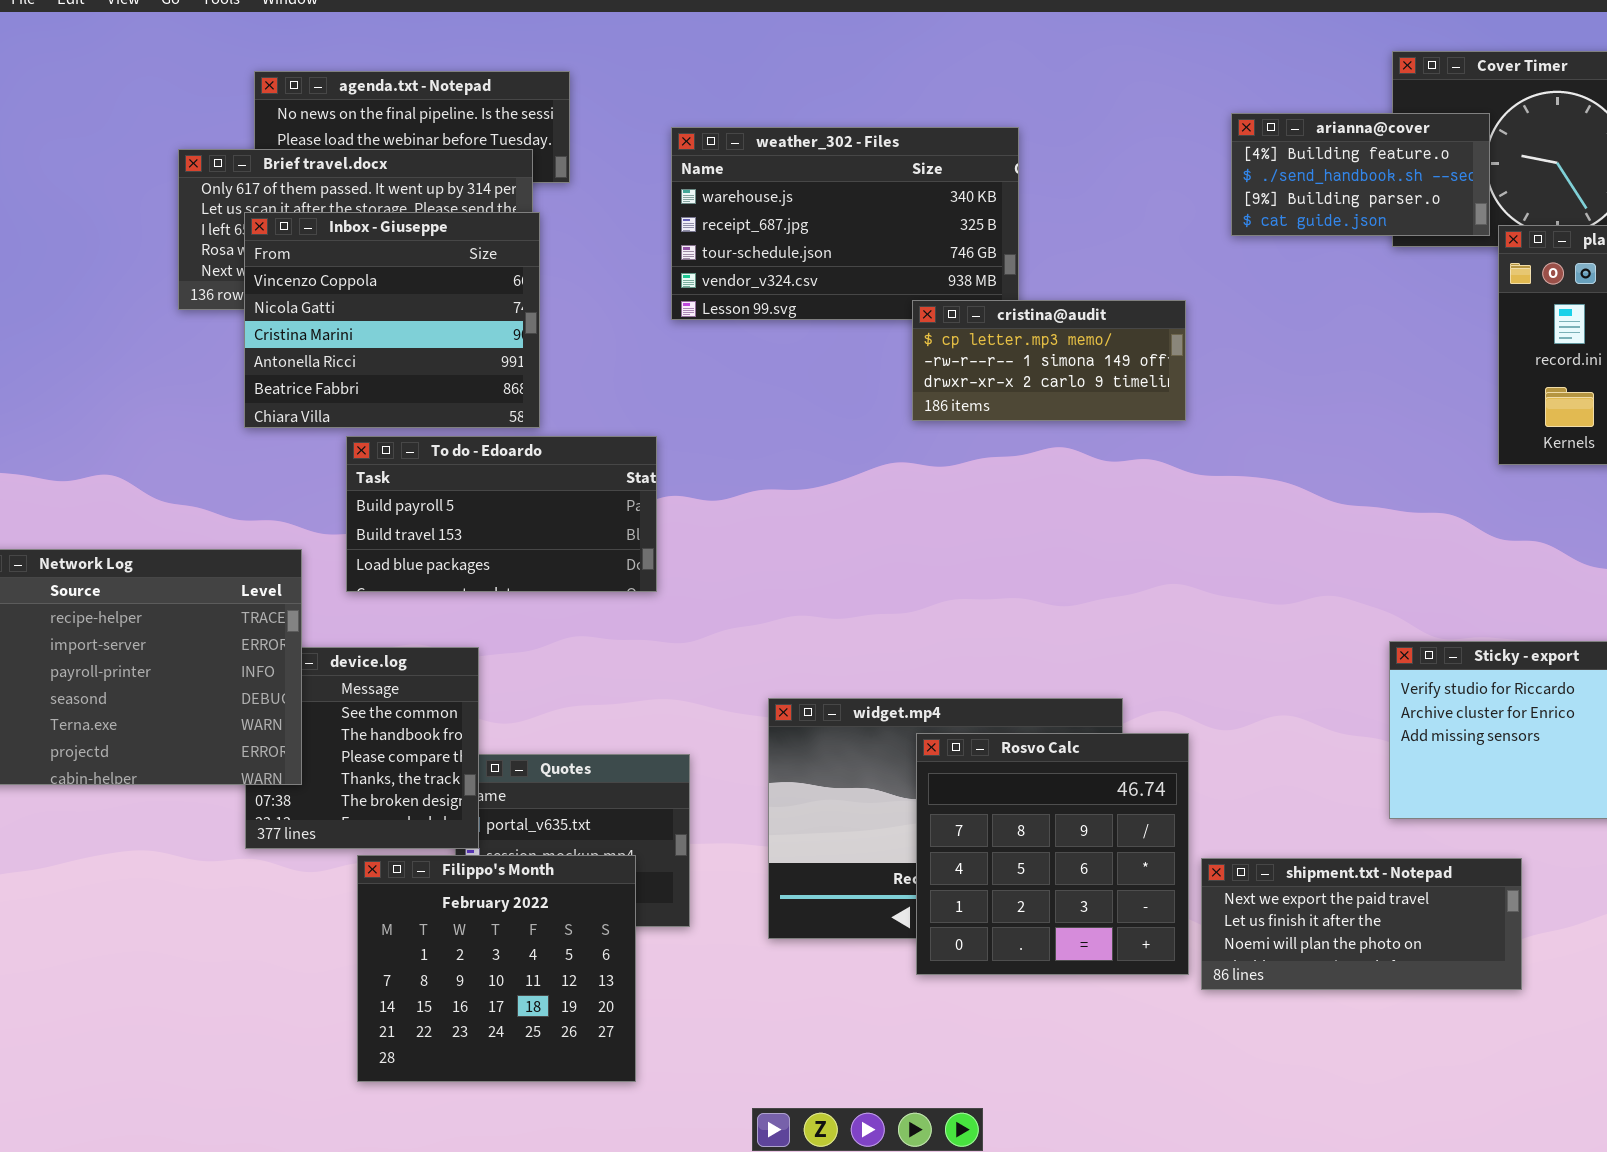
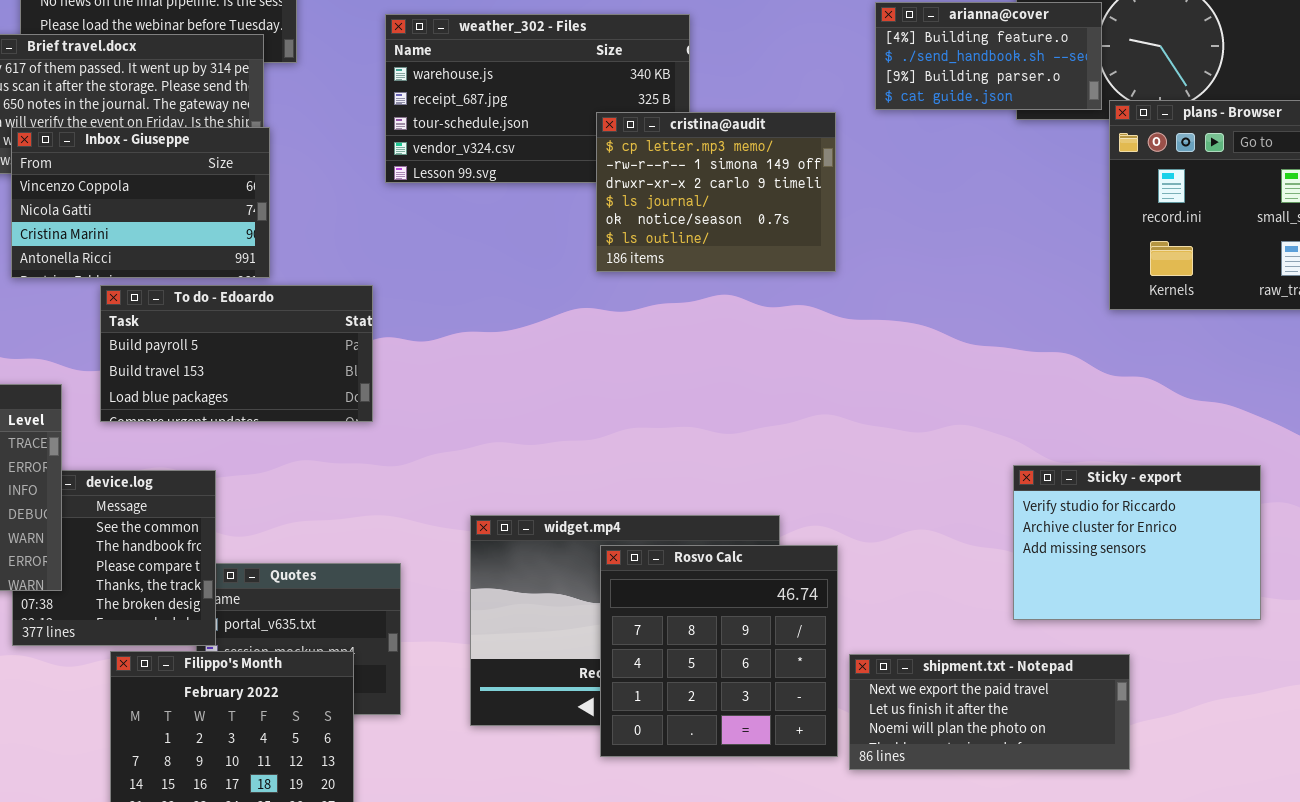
Inbox - Giuseppe: [244,212,540,428] -> [11,127,270,278], resized
cristina@audit: [912,300,1186,421] -> [596,112,836,272], resized

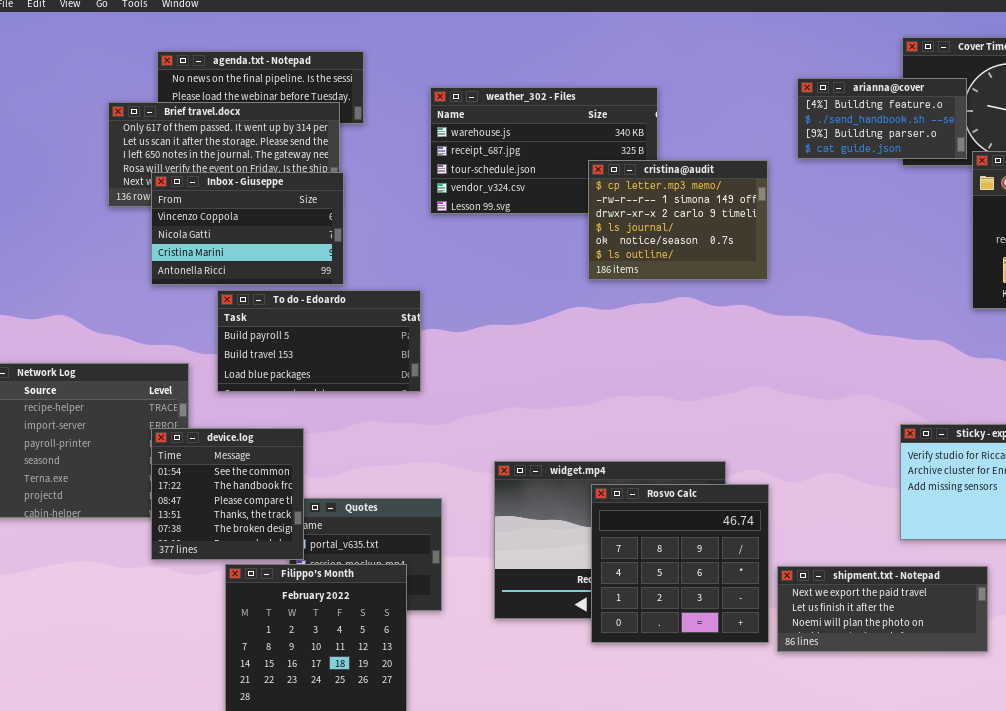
device.log: [12,470,216,646] -> [151,428,304,560], raised

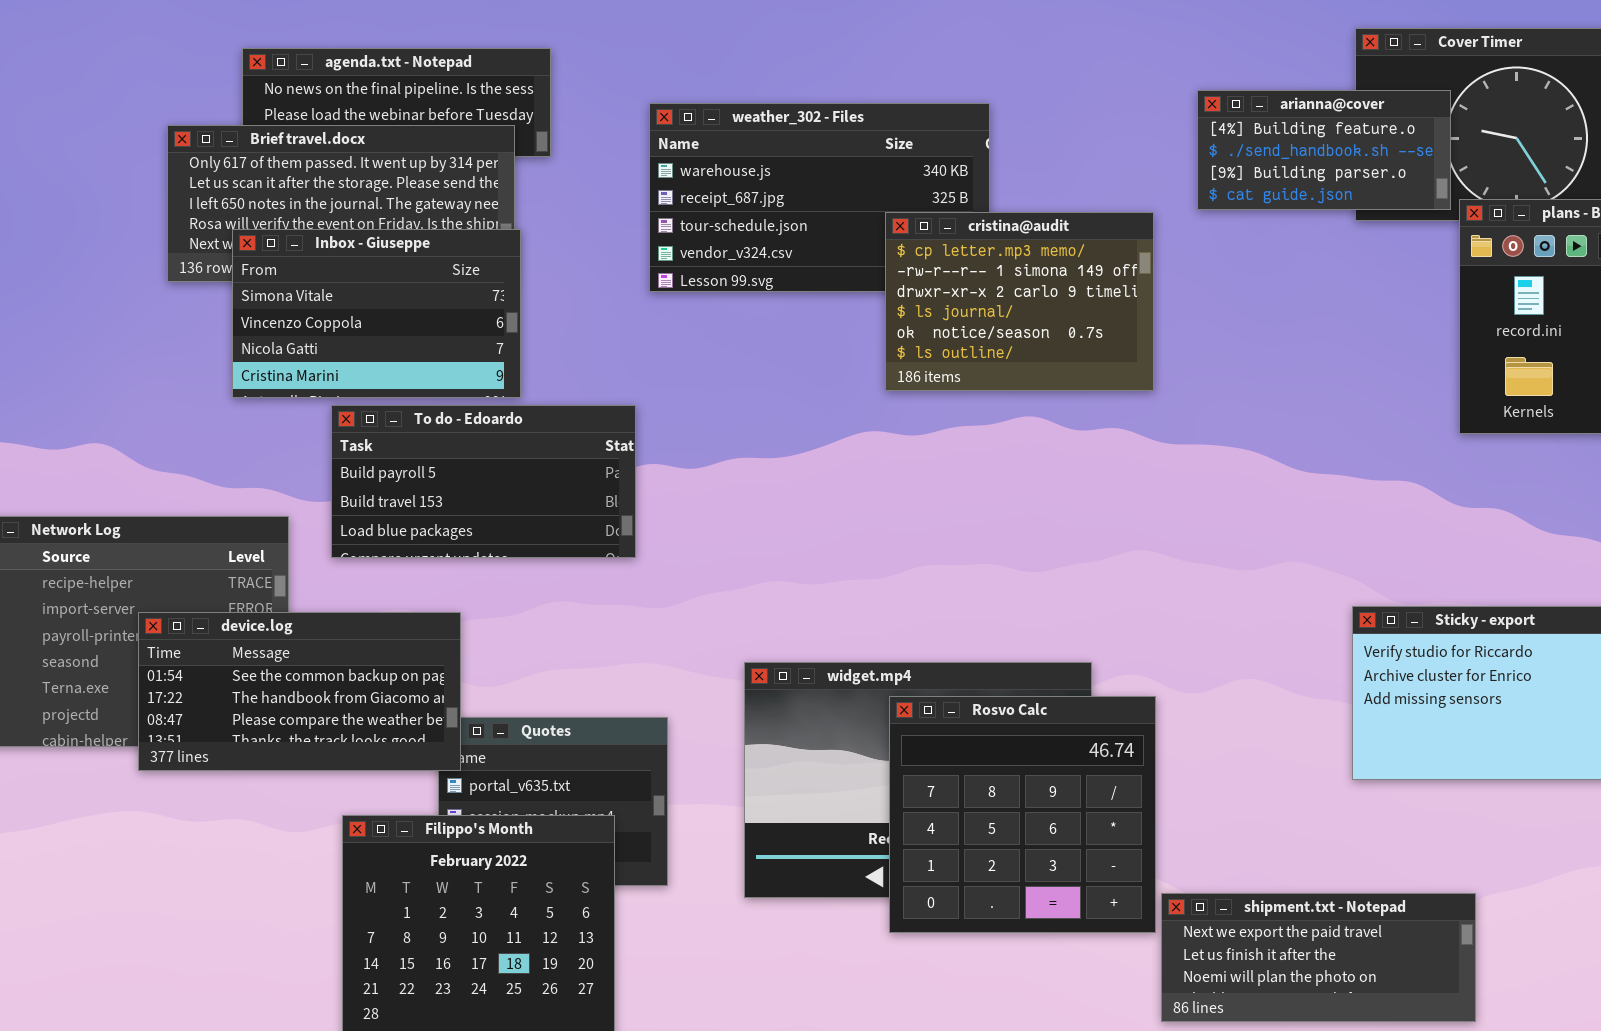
Inbox - Giuseppe: [151,172,344,285] -> [232,229,521,398], scrolled up 1 row
device.log: [151,428,304,560] -> [138,612,461,771], resized
shipment.txt - Notepad: [777,566,988,652] -> [1161,893,1476,1022], moved

